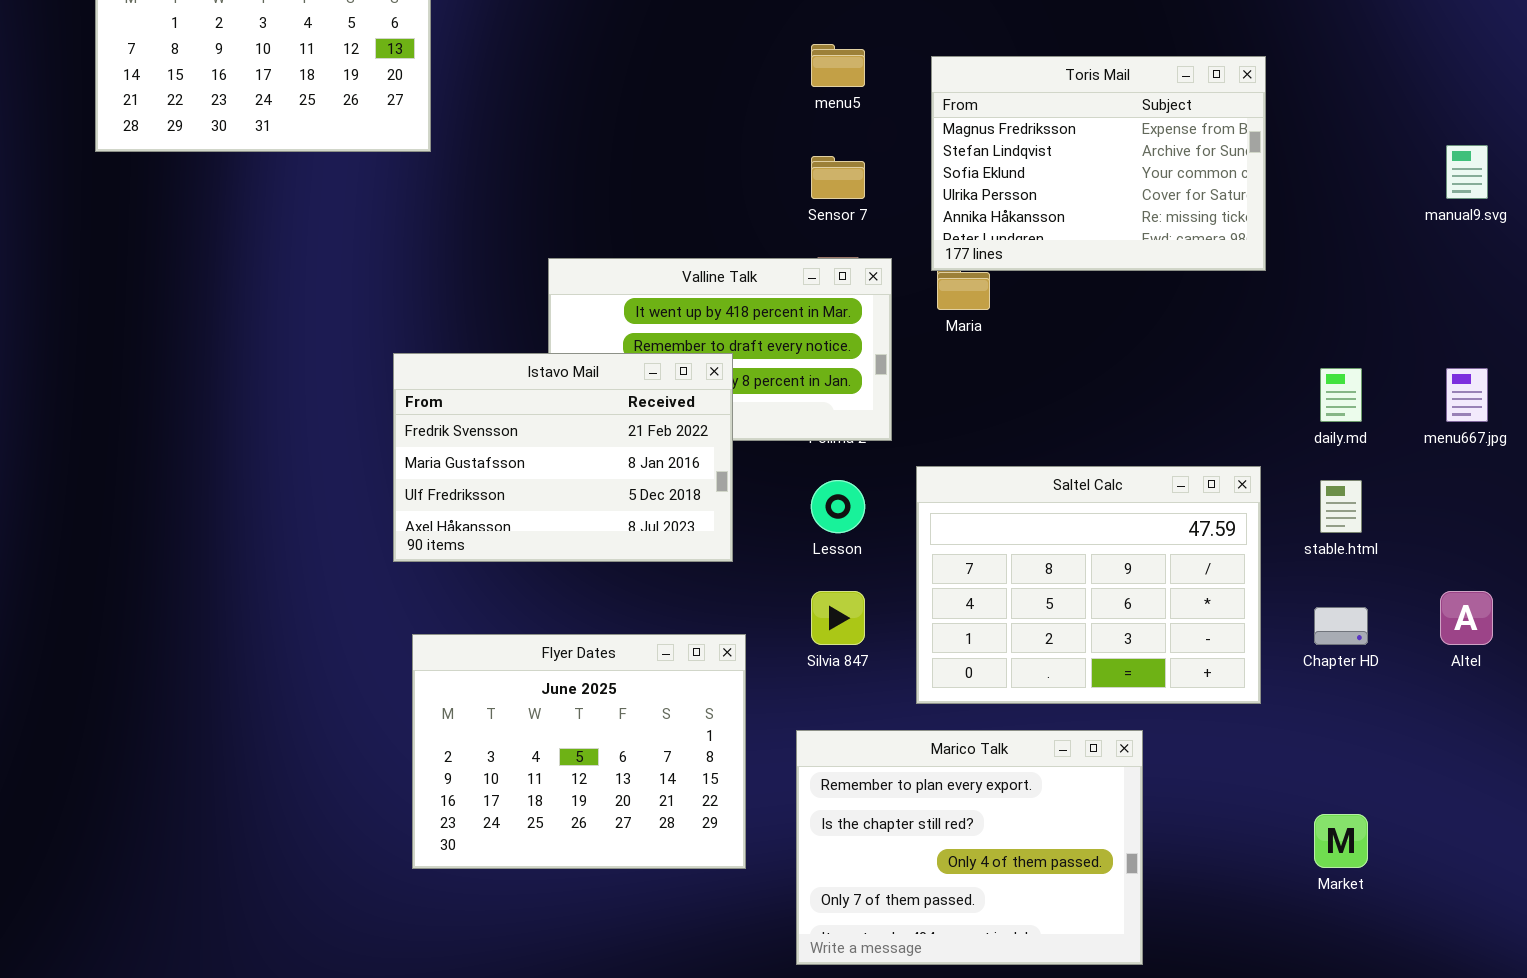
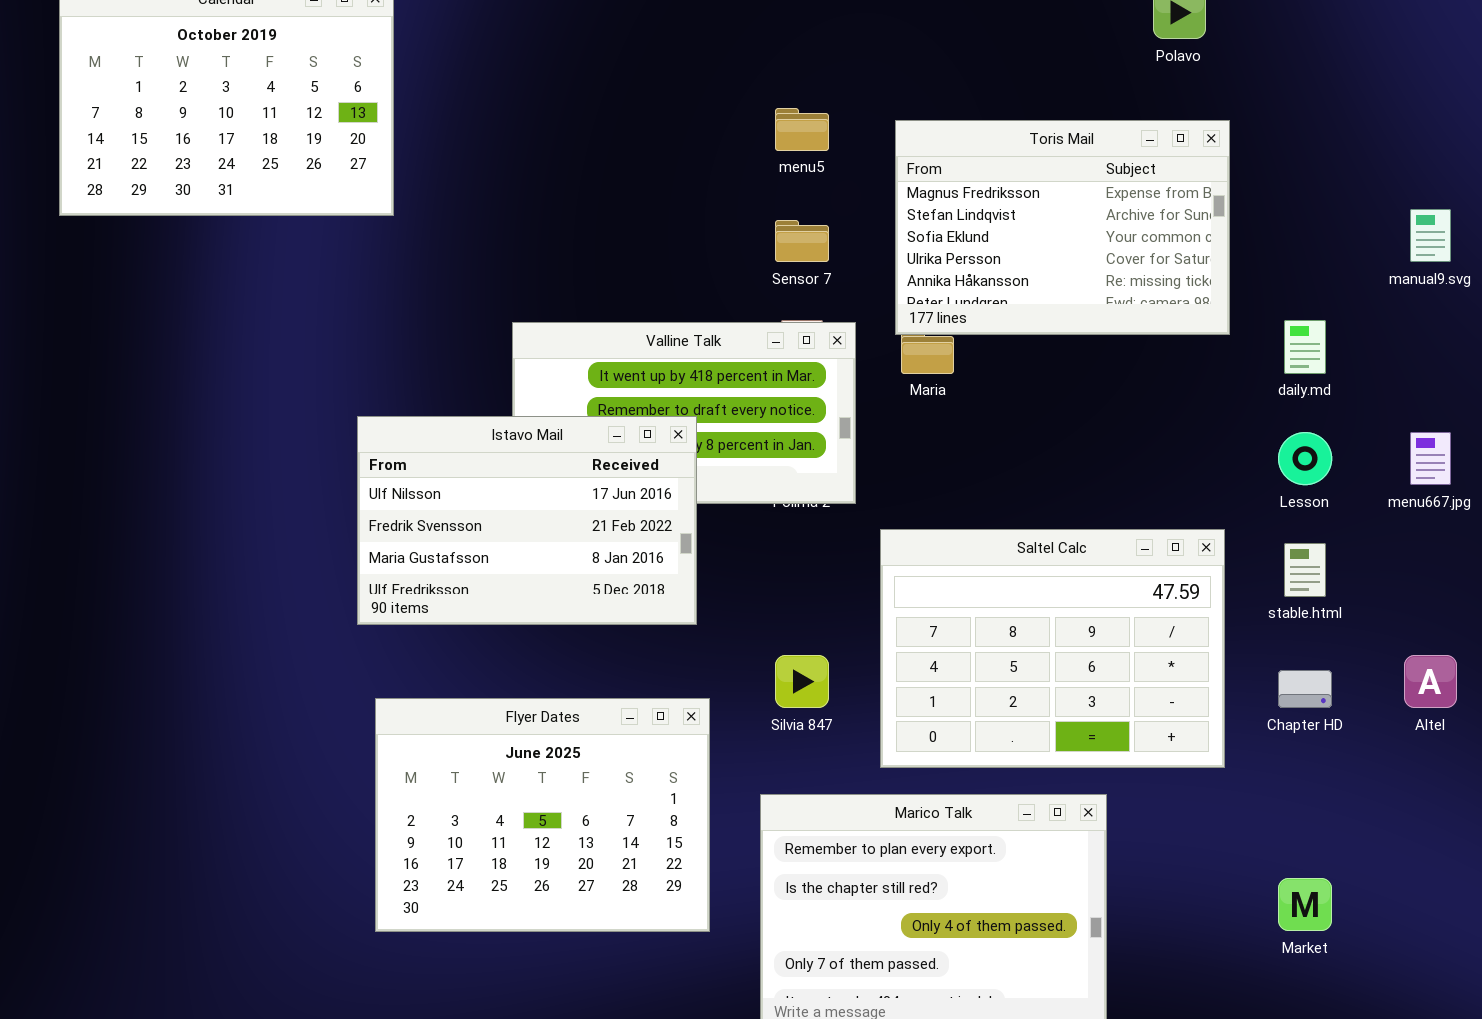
Istavo Mail: [393,353,733,562] -> [357,416,697,625], scrolled up 1 row
daily.md: [1320,368,1362,422] -> [1284,320,1326,374], moved
Lesson: [811,480,865,533] -> [1278,432,1332,485], moved

